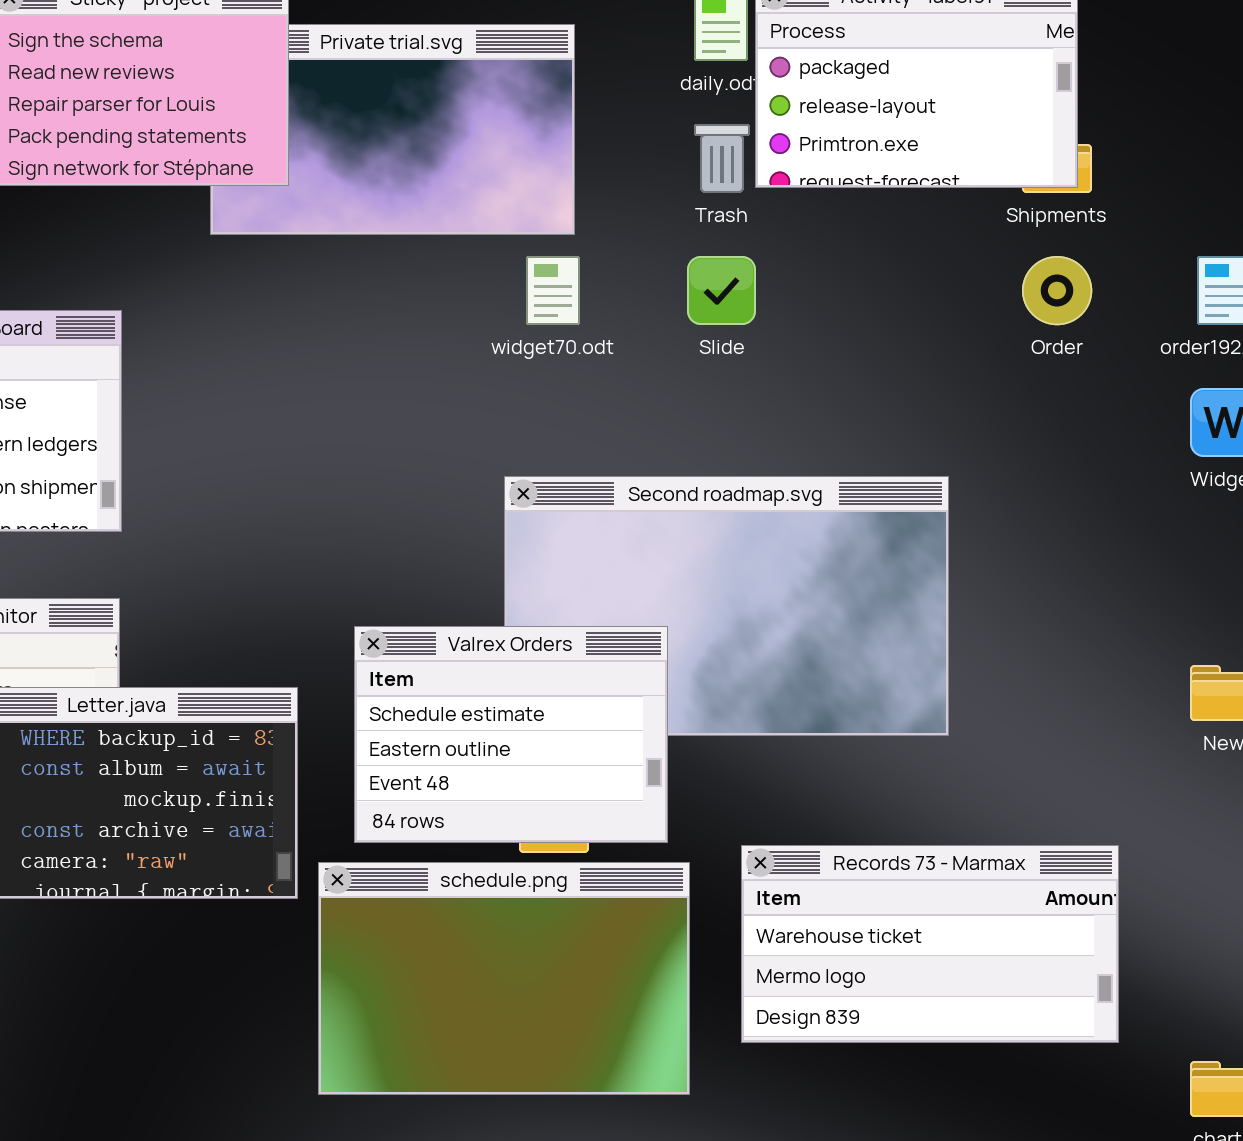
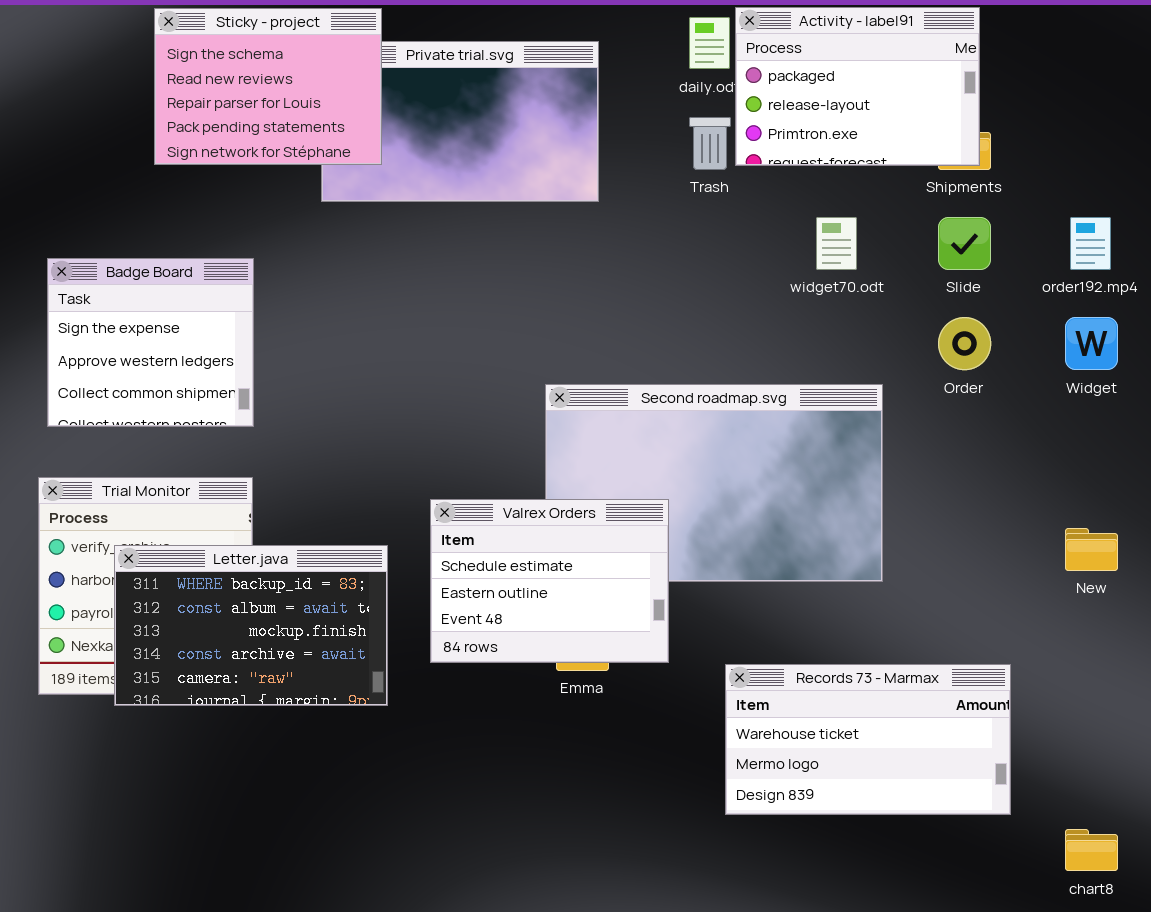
widget70.odt: [526,256,580,325] -> [816,217,857,270], moved
Slide: [687,256,756,325] -> [938,217,991,270], moved
Order: [1022,256,1092,325] -> [938,317,991,370], moved
schedule.png: [318,862,690,1095] -> none, closed

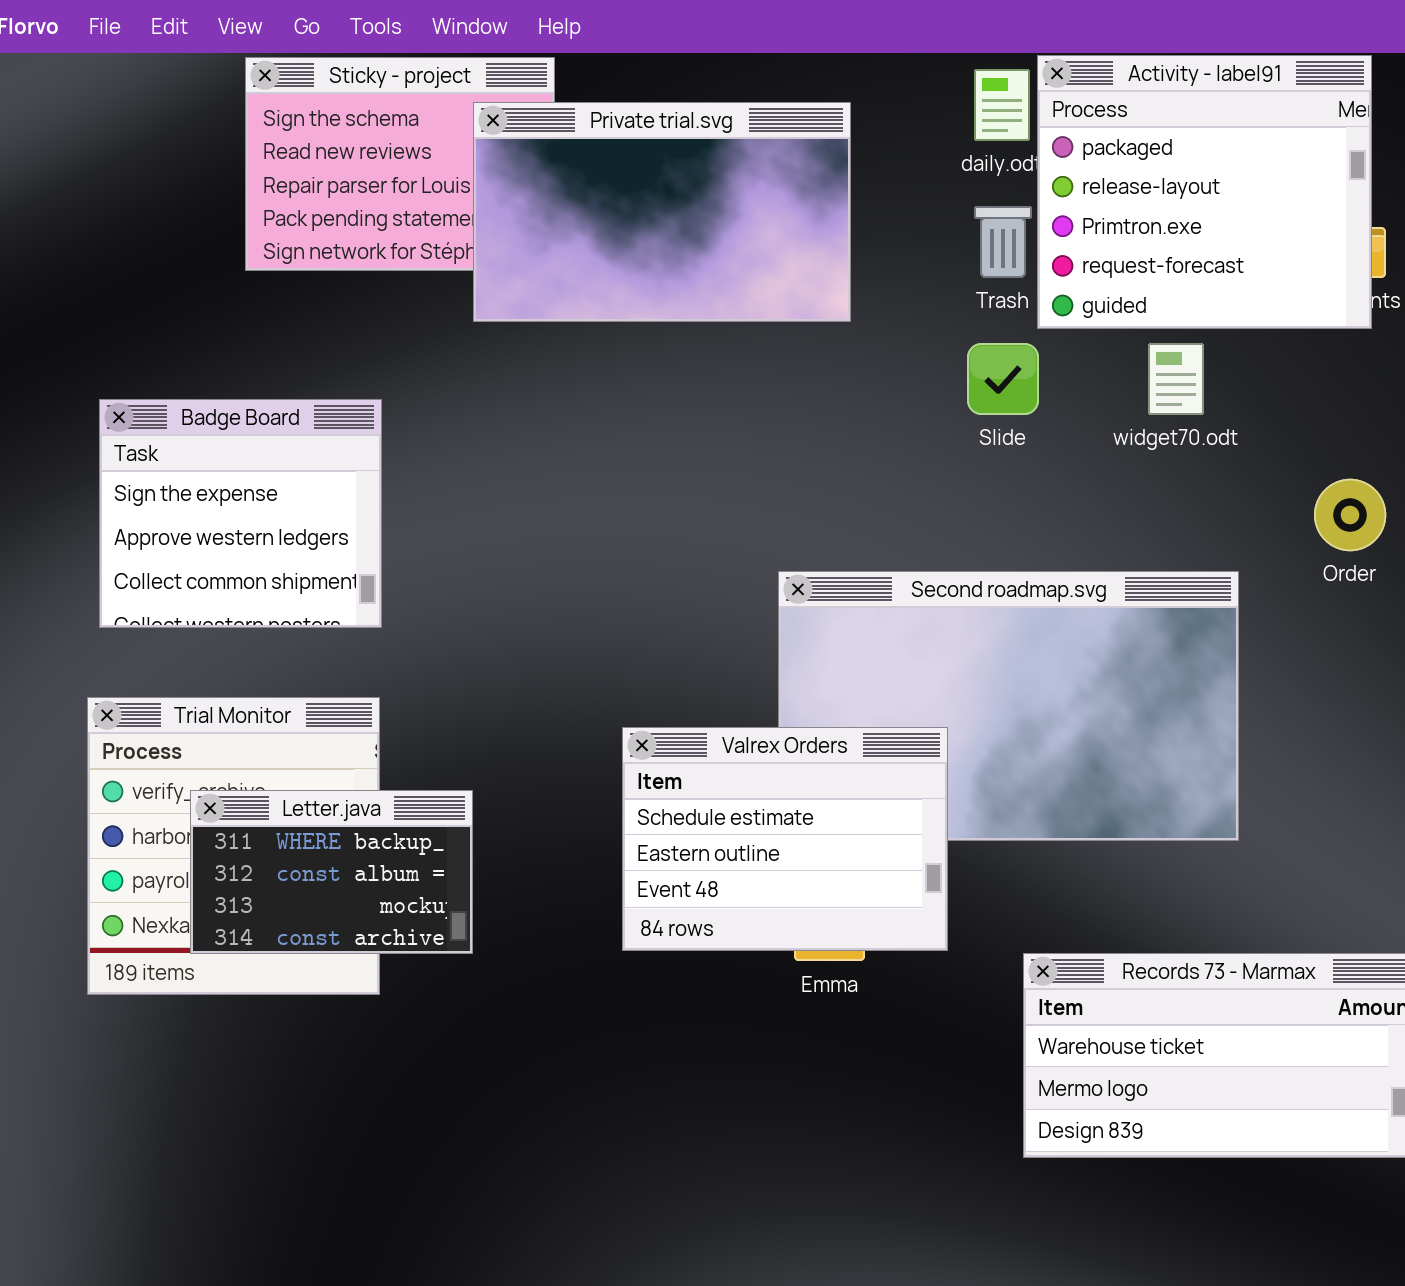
Activity - label91: [735,7,980,166] -> [1037,55,1372,329], resized
Private trial.svg: [321,41,599,202] -> [473,102,851,322], raised
Slide: [938,217,991,270] -> [967,343,1039,415], moved
Letter.java: [114,545,388,706] -> [190,790,473,954], resized

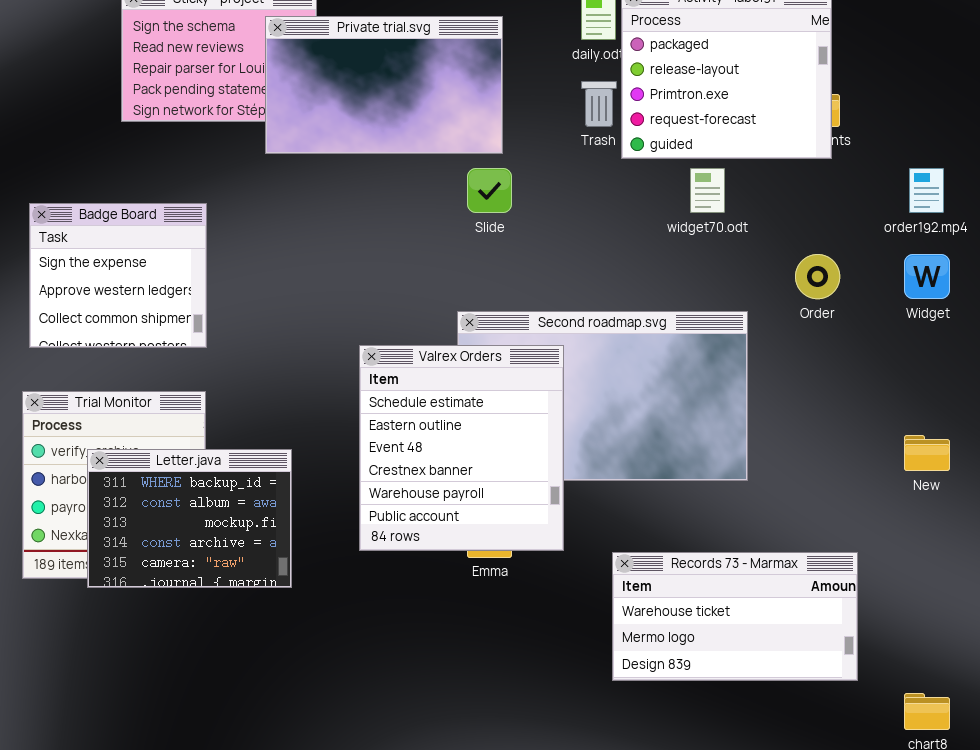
Slide: [967,343,1039,415] -> [467,168,512,213], moved
Valrex Orders: [622,727,948,951] -> [359,345,564,551], resized
Letter.java: [190,790,473,954] -> [87,449,292,588], resized

